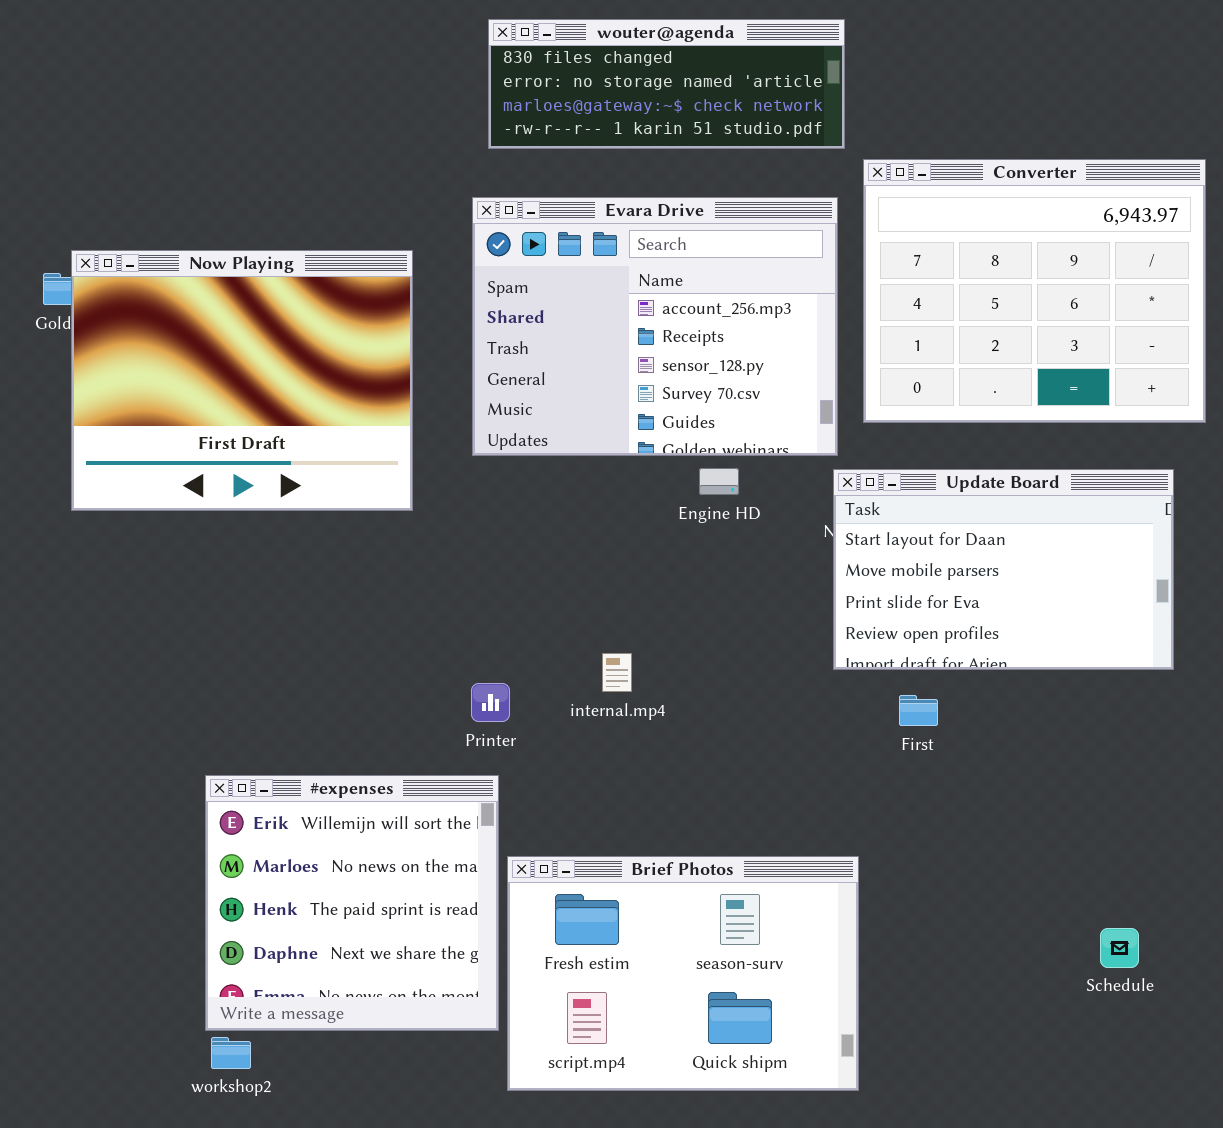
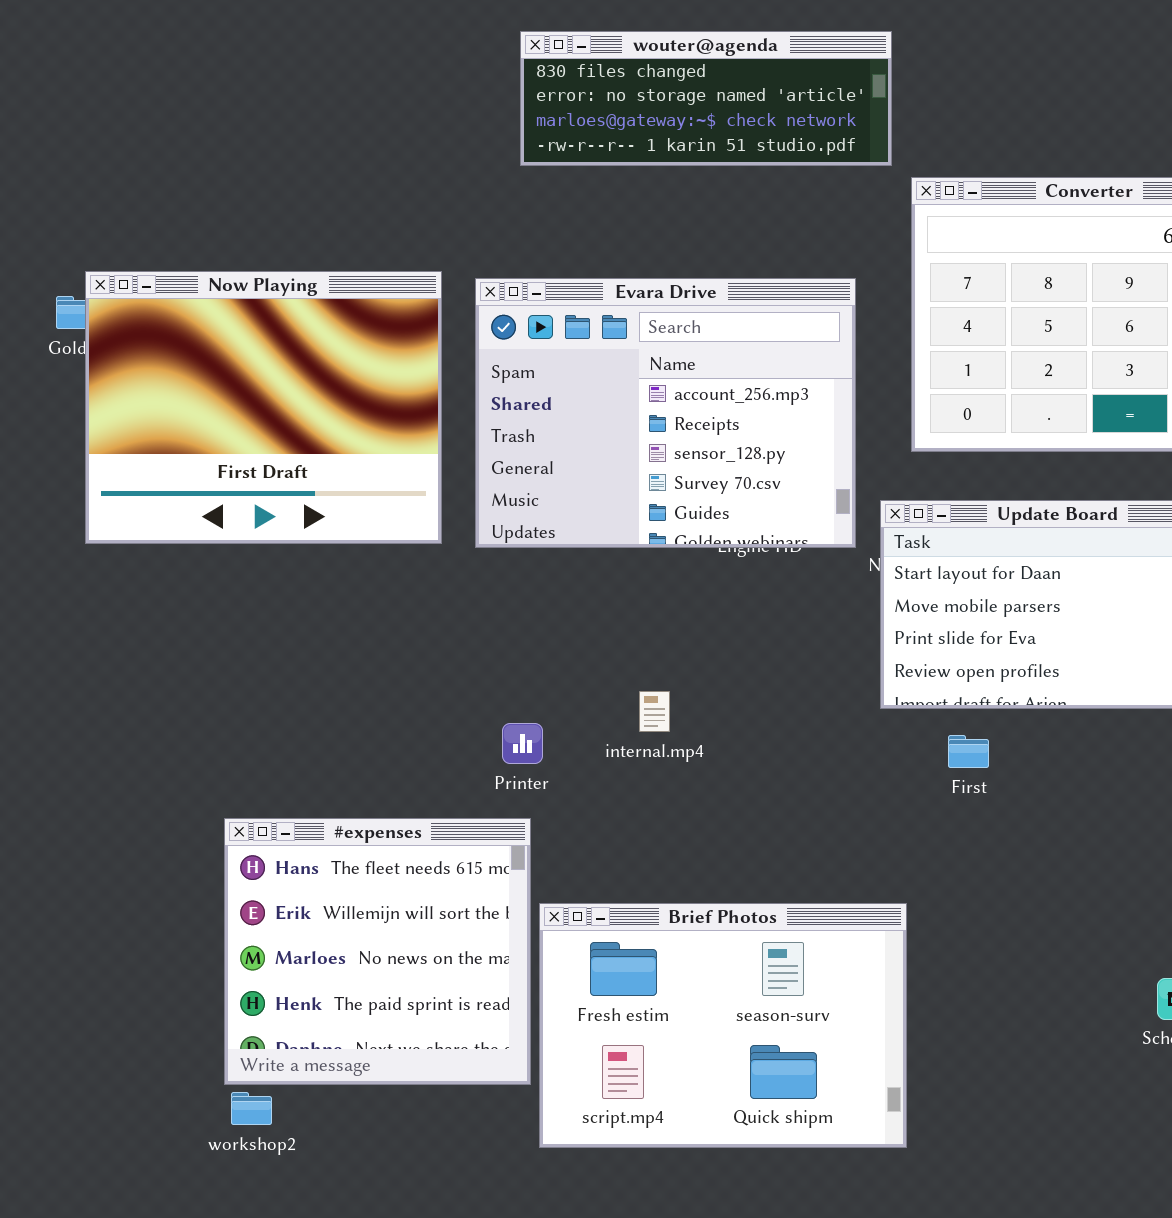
Evara Drive: [472,197,838,456] -> [475,278,856,548], moved
#expenses: [205,775,499,1031] -> [224,818,531,1085], scrolled up 1 row

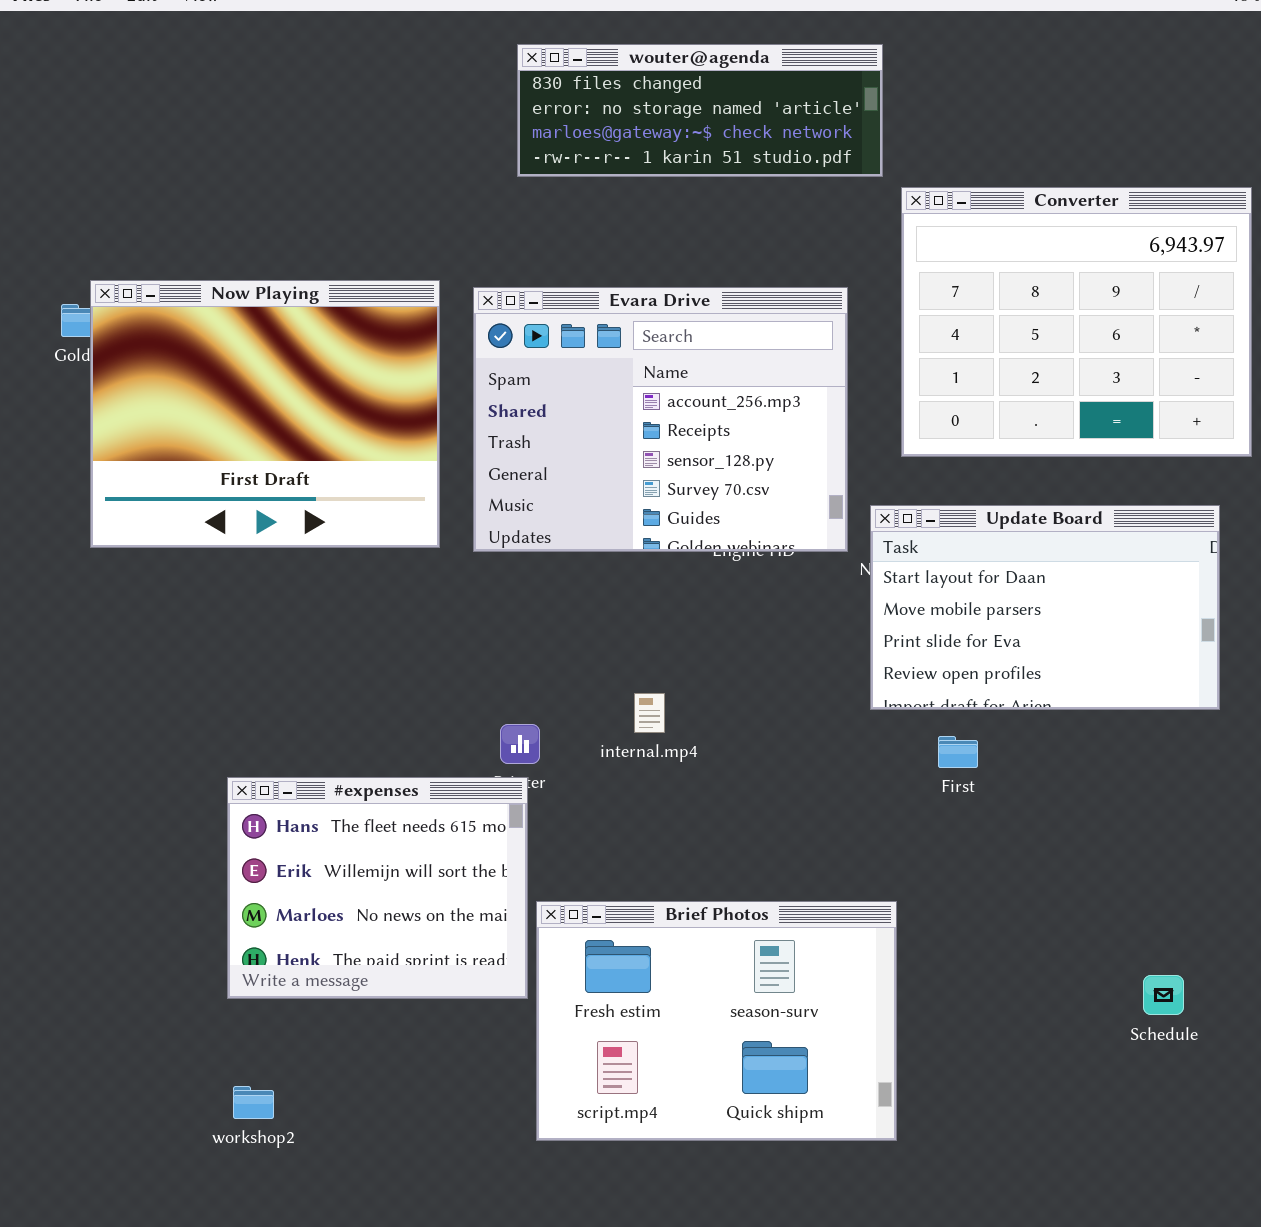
#expenses: [224,818,531,1085] -> [227,777,528,999], moved, resized

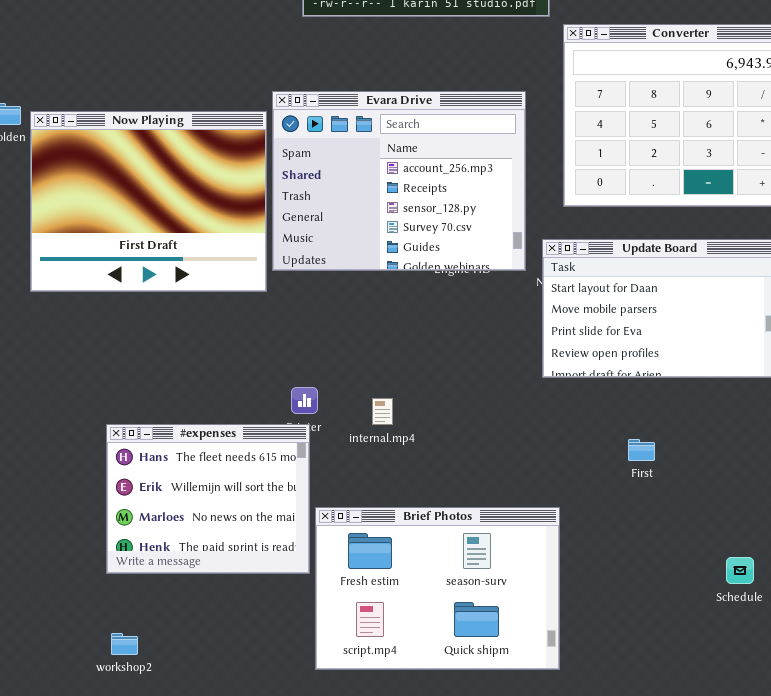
Now Playing: [90,280,440,548] -> [30,111,267,292], moved
internal.mp4: [634,693,665,733] -> [372,398,393,425], moved
First: [938,736,978,768] -> [628,439,655,461], moved

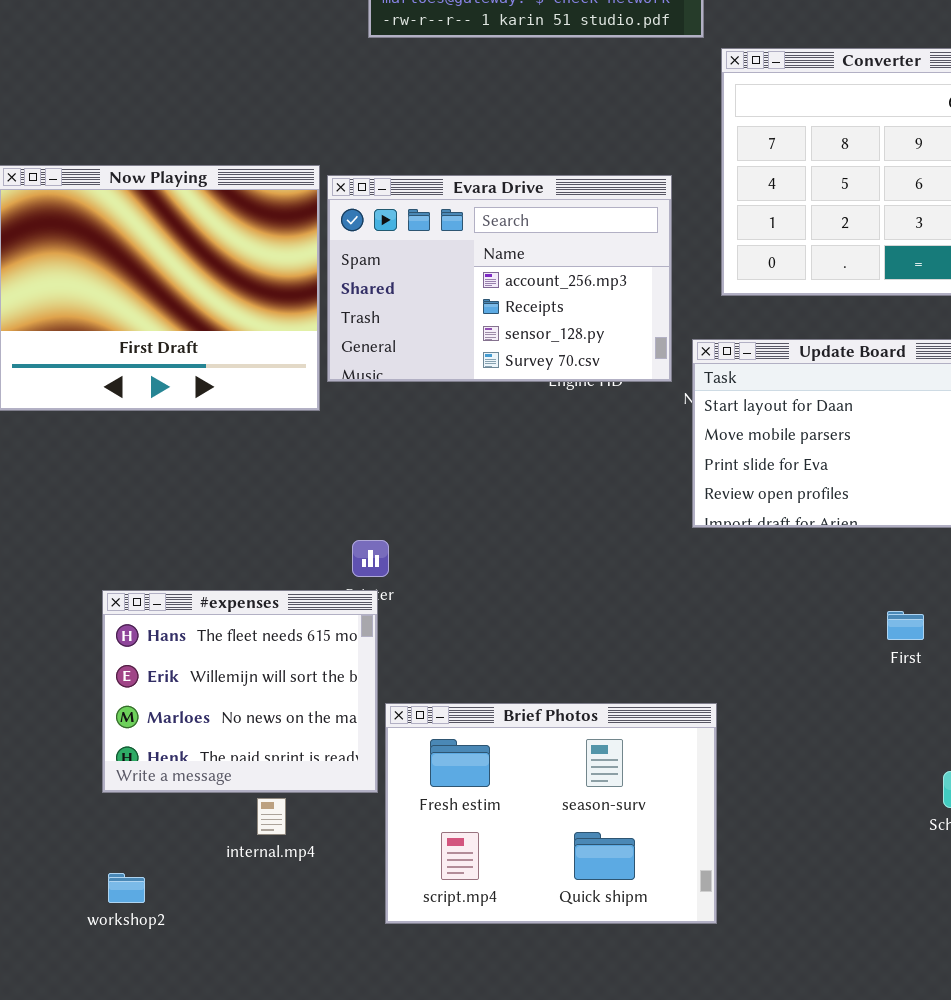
Evara Drive: [272,91,526,271] -> [327,175,672,382], resized
internal.mp4: [372,398,393,425] -> [257,798,286,835], moved
First: [628,439,655,461] -> [887,611,924,640], moved

